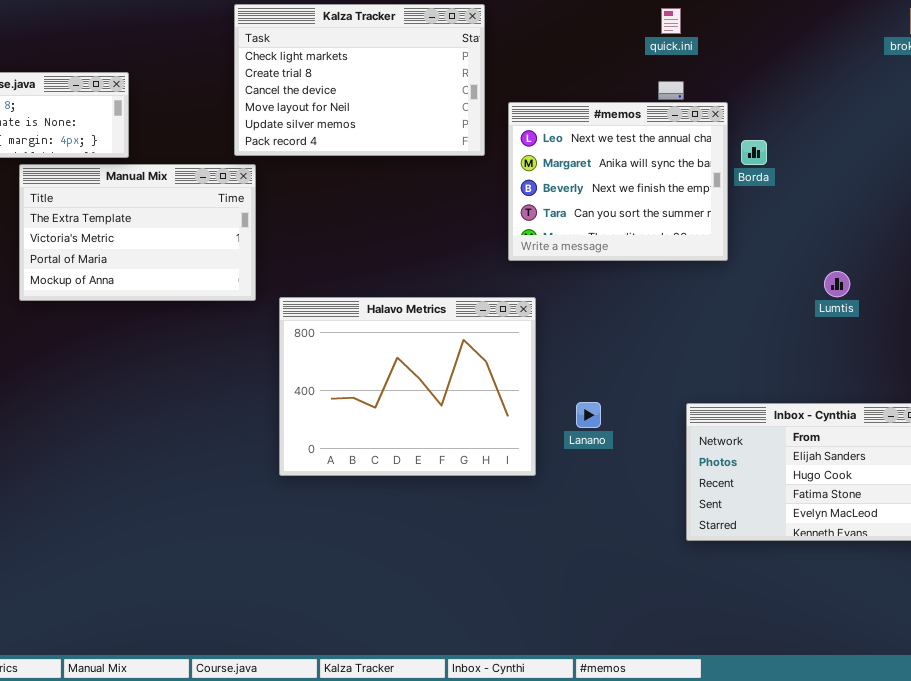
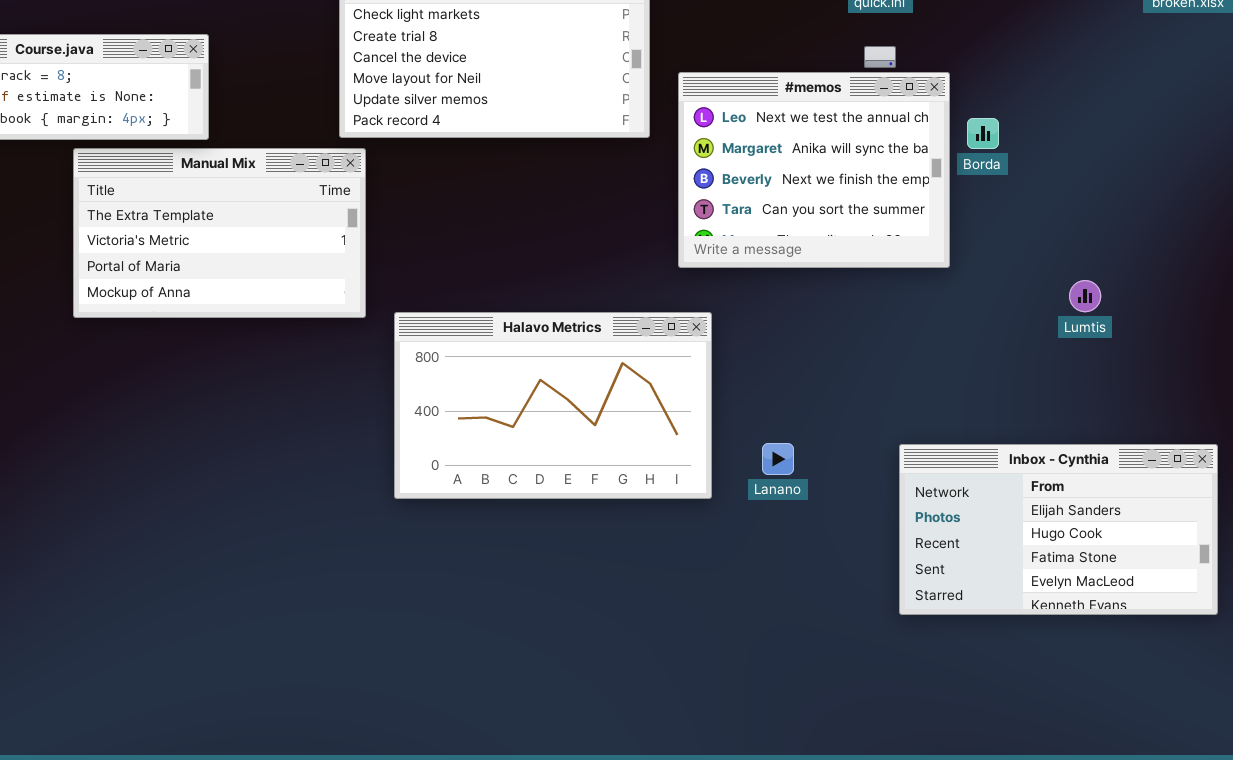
Halavo Metrics: [279,297,536,476] -> [394,312,712,499], resized

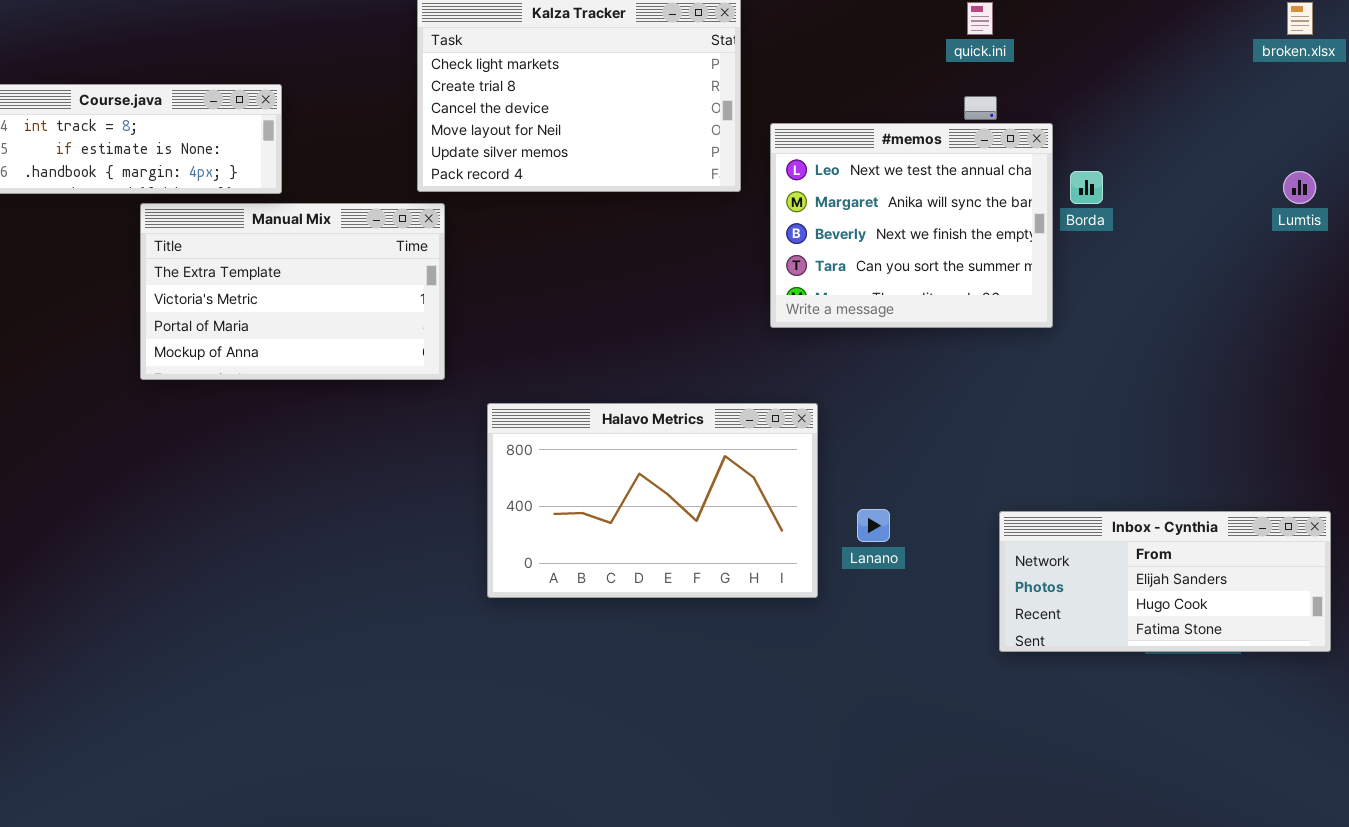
Lumtis: [1069,280,1101,312] -> [1283,171,1316,204], moved
Halavo Metrics: [394,312,712,499] -> [487,403,818,598], moved
Inbox - Cynthia: [899,444,1218,615] -> [999,511,1331,652], resized

